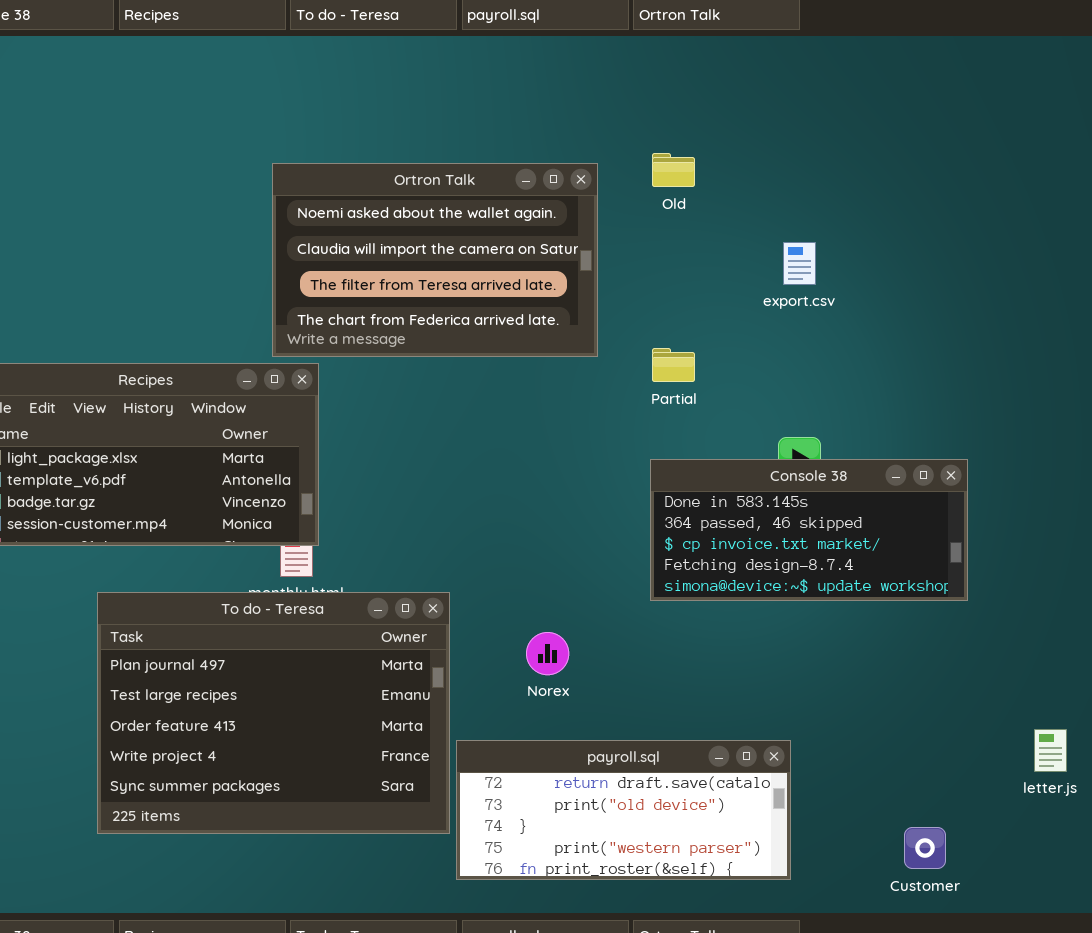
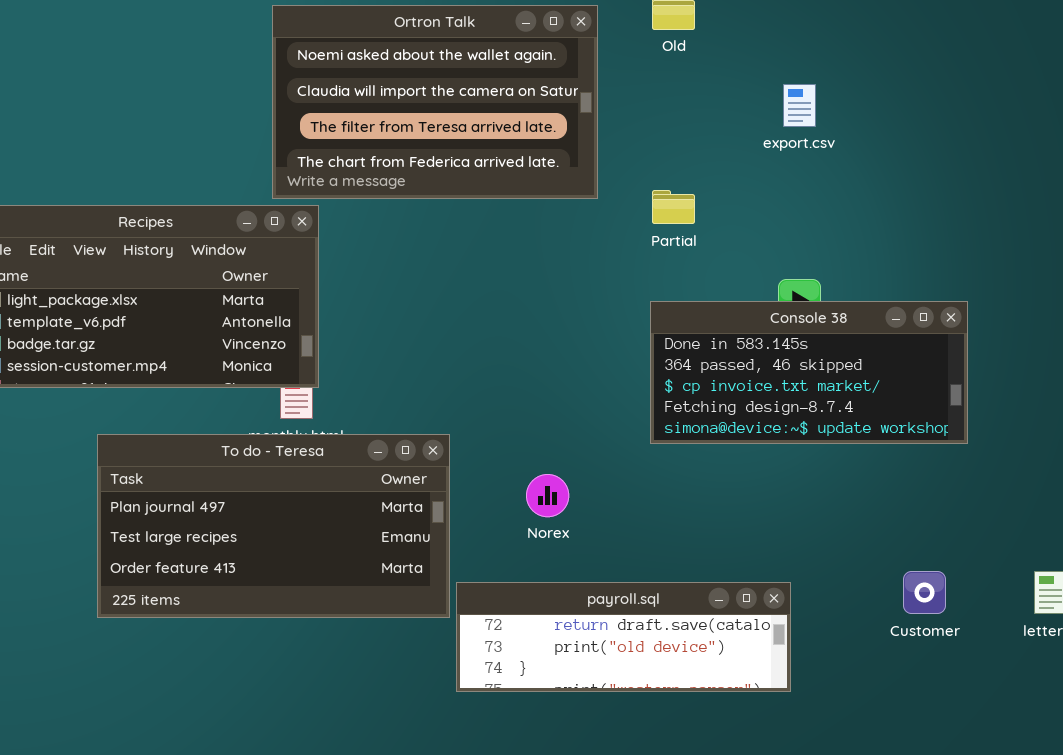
To do - Teresa: [97,592,450,834] -> [97,434,450,618], resized
payroll.sql: [456,740,791,880] -> [456,582,791,692], resized
Customer: [904,827,946,869] -> [903,571,946,614], moved

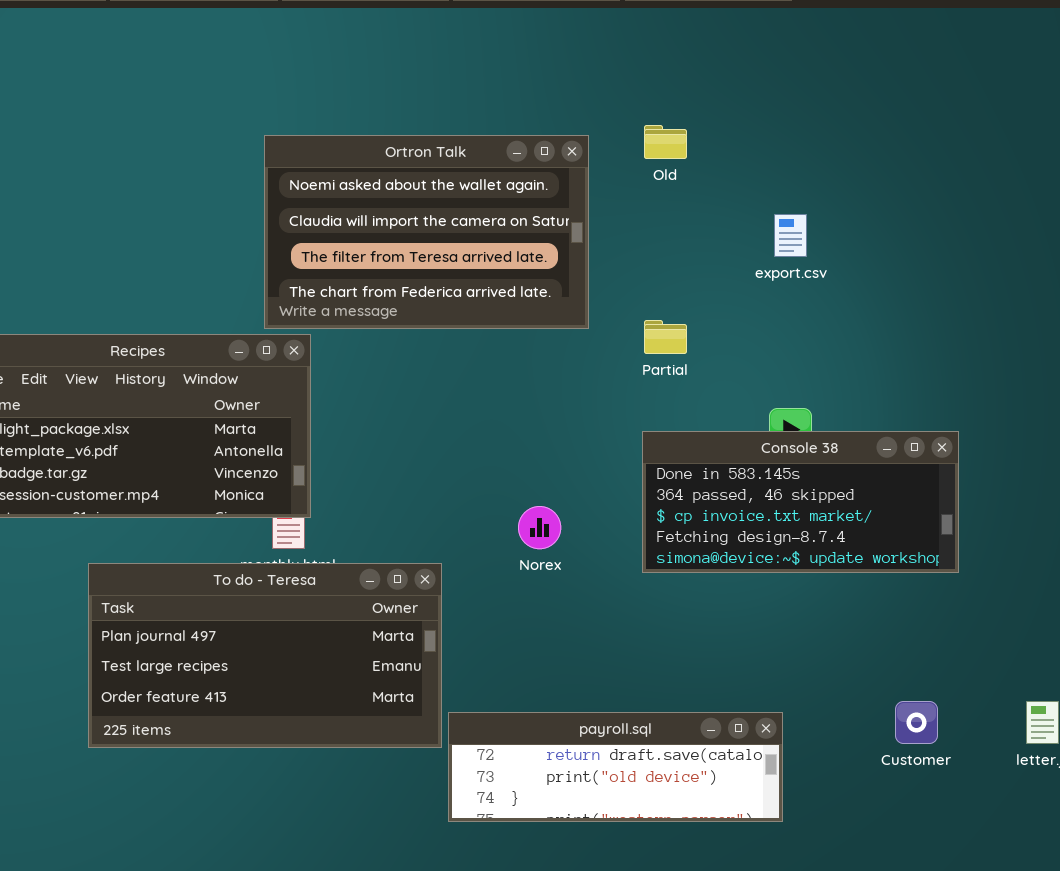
Norex: [526,474,569,517] -> [518,506,561,549], moved

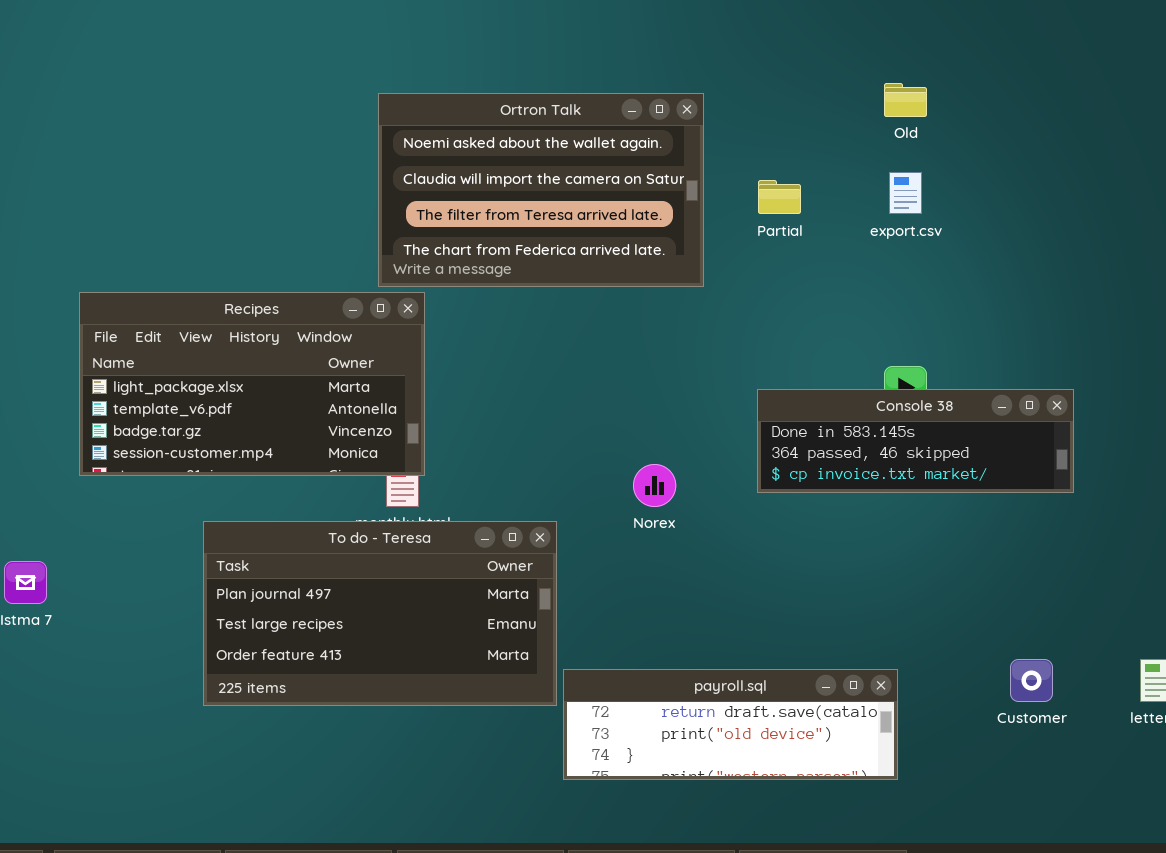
Old: [644,125,687,159] -> [884,83,927,117], moved
Partial: [644,320,687,354] -> [758,180,801,214], moved
Console 38: [642,431,959,573] -> [757,389,1074,493], resized

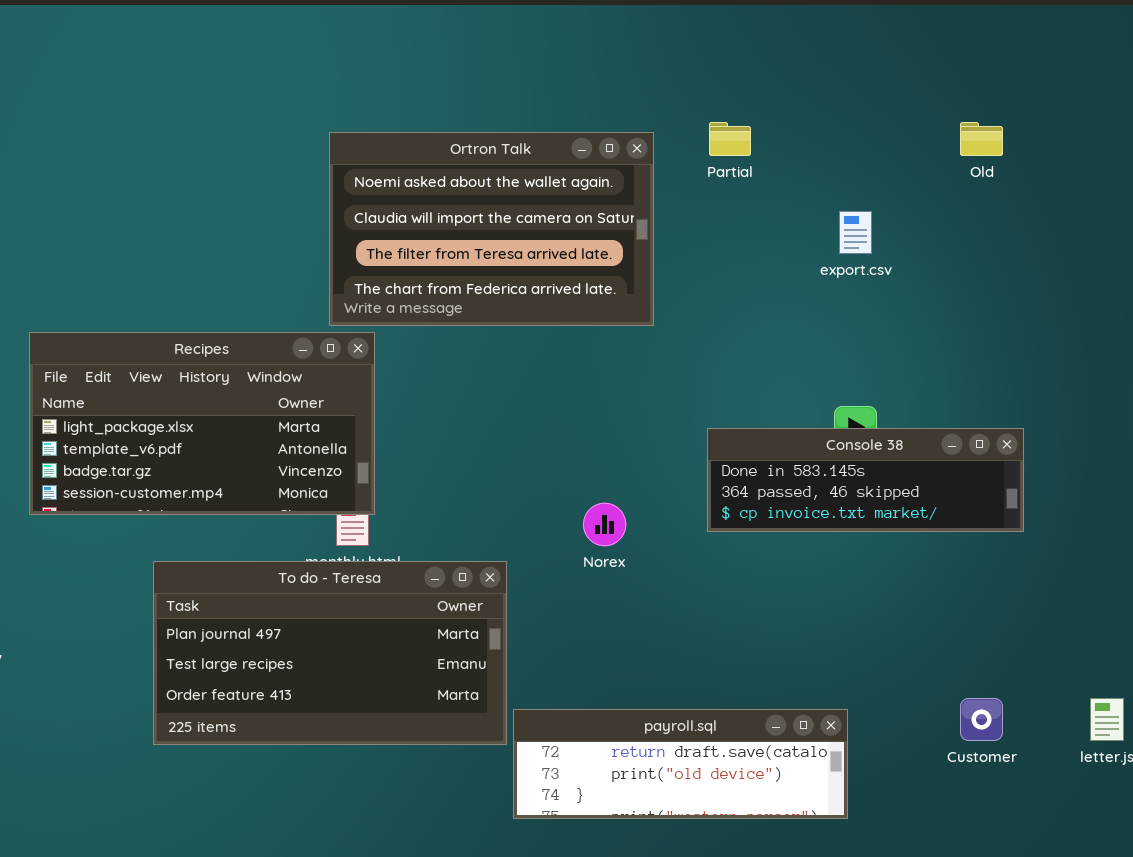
Old: [884,83,927,117] -> [960,122,1003,156], moved
Partial: [758,180,801,214] -> [709,122,751,156], moved

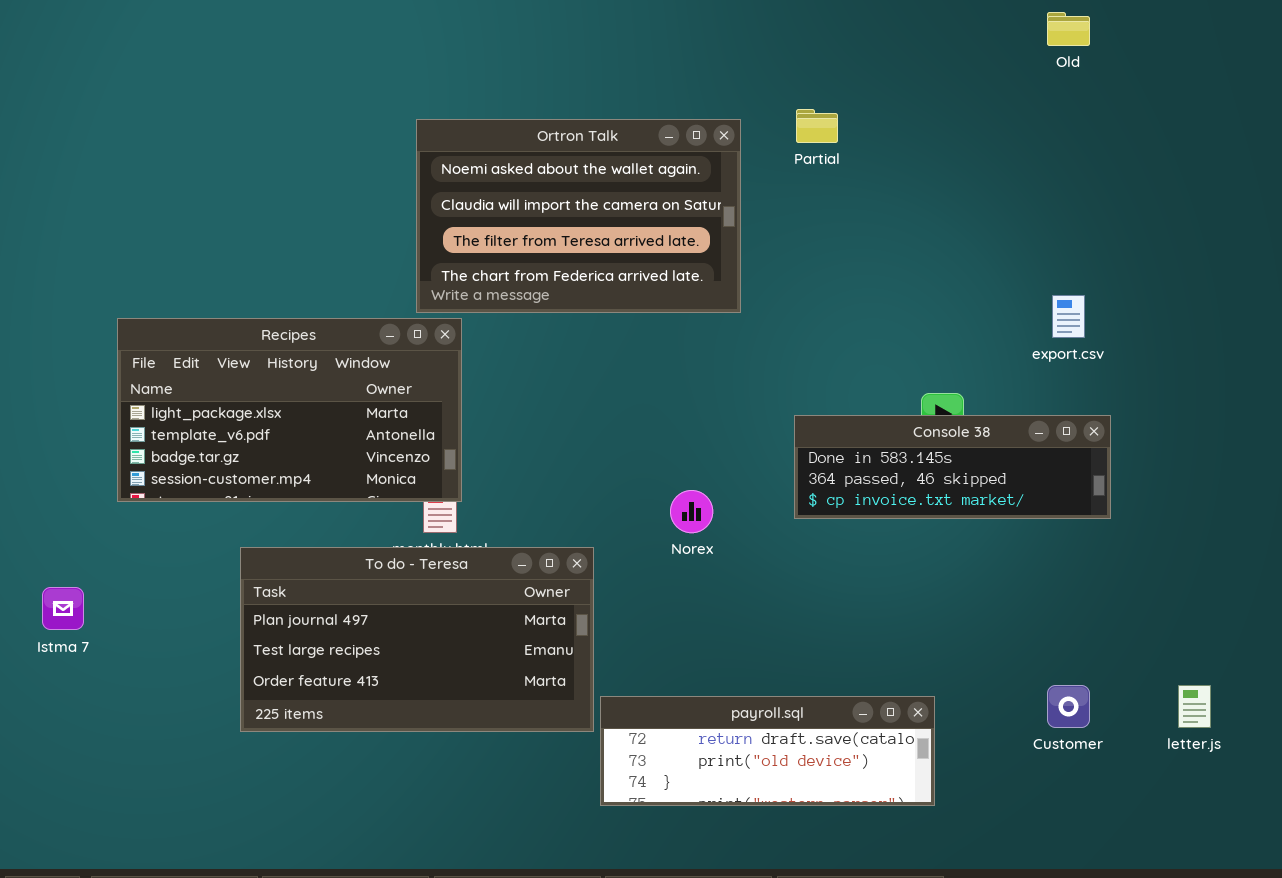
Old: [960,122,1003,156] -> [1047,12,1090,46], moved
export.csv: [839,211,872,254] -> [1052,295,1085,338], moved

